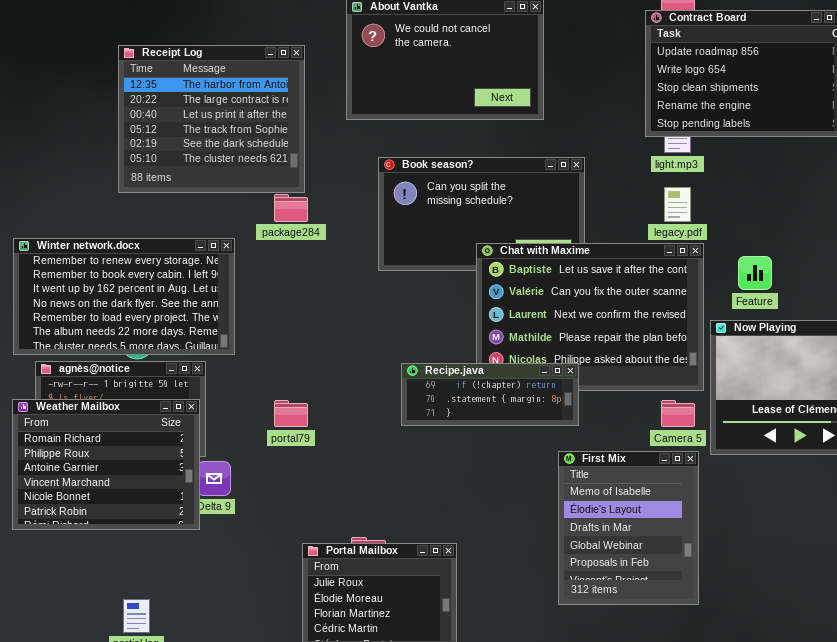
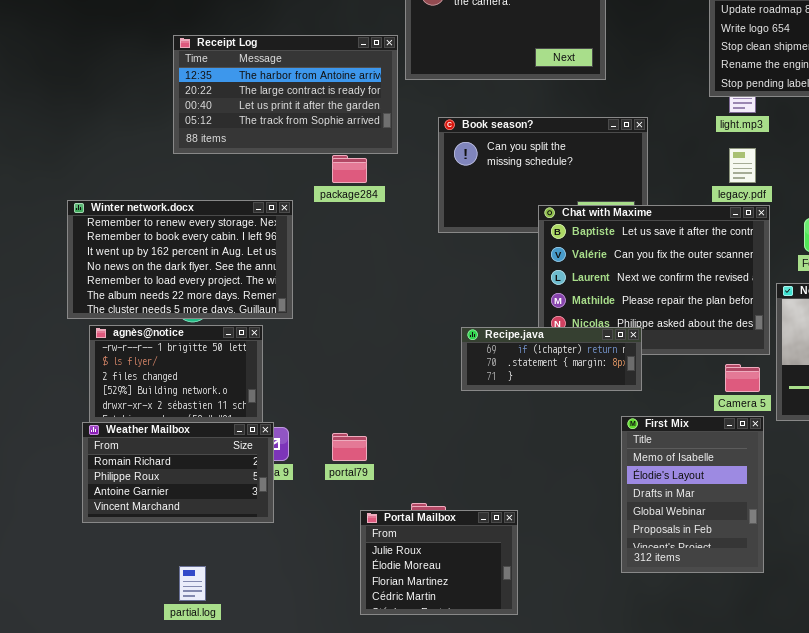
Receipt Log: [118,45,305,193] -> [173,35,398,154], resized
Weather Mailbox: [12,399,200,530] -> [82,422,274,523], moved, resized
portal79: [274,400,308,427] -> [332,433,367,461], moved

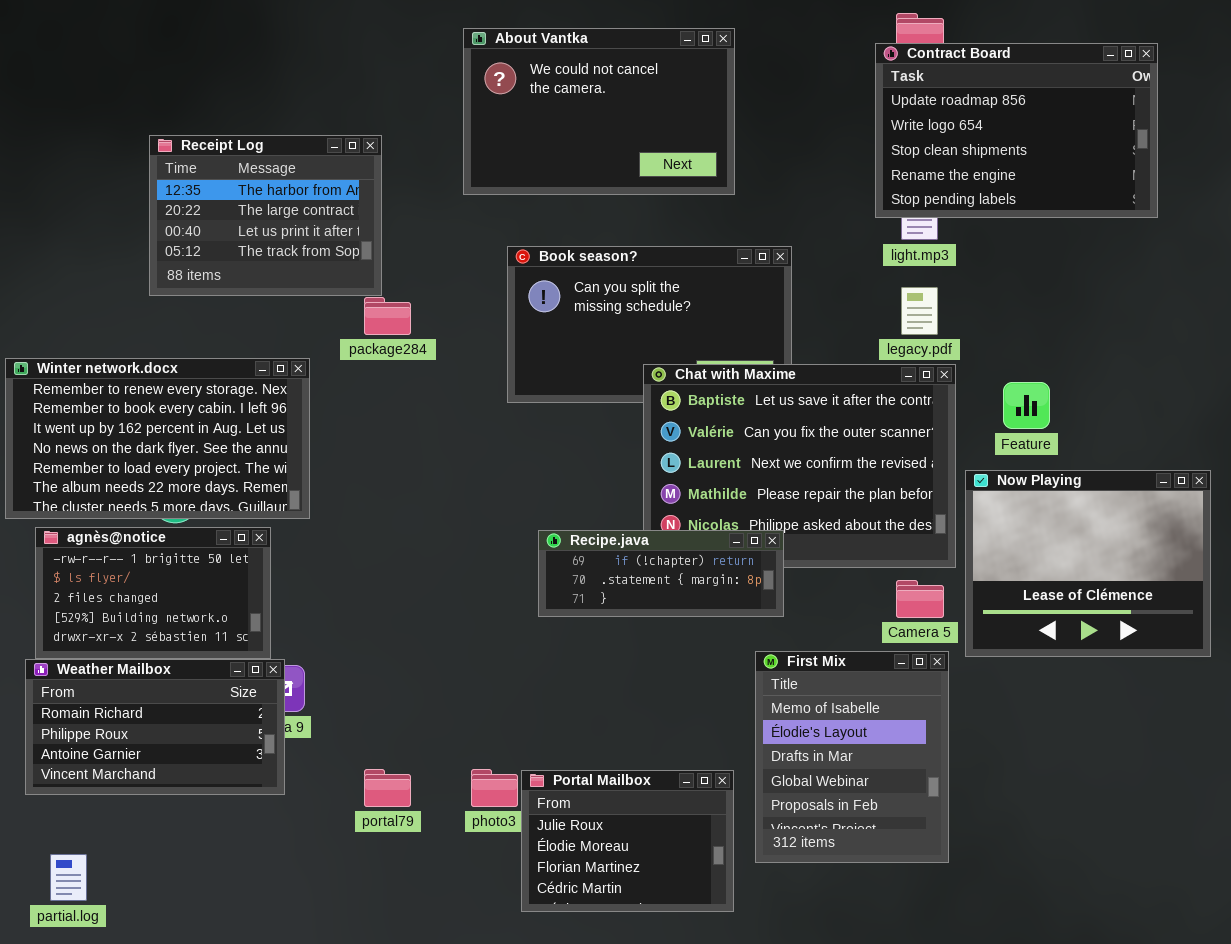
Receipt Log: [173,35,398,154] -> [149,135,382,296], resized
portal79: [332,433,367,461] -> [364,769,411,807], moved
Portal Mailbox: [360,510,518,615] -> [521,770,734,912], moved
partial.log: [179,566,206,601] -> [50,854,87,901], moved

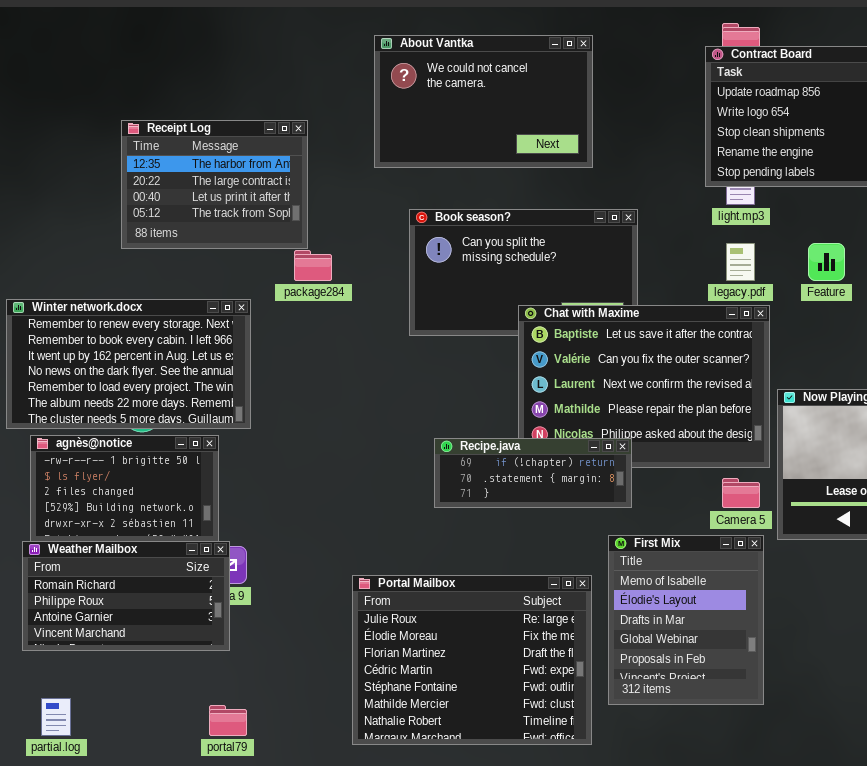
Feature: [1003,382,1050,429] -> [808,243,845,281], moved
portal79: [364,769,411,807] -> [209,705,247,736], moved
Portal Mailbox: [521,770,734,912] -> [352,575,592,745], resized

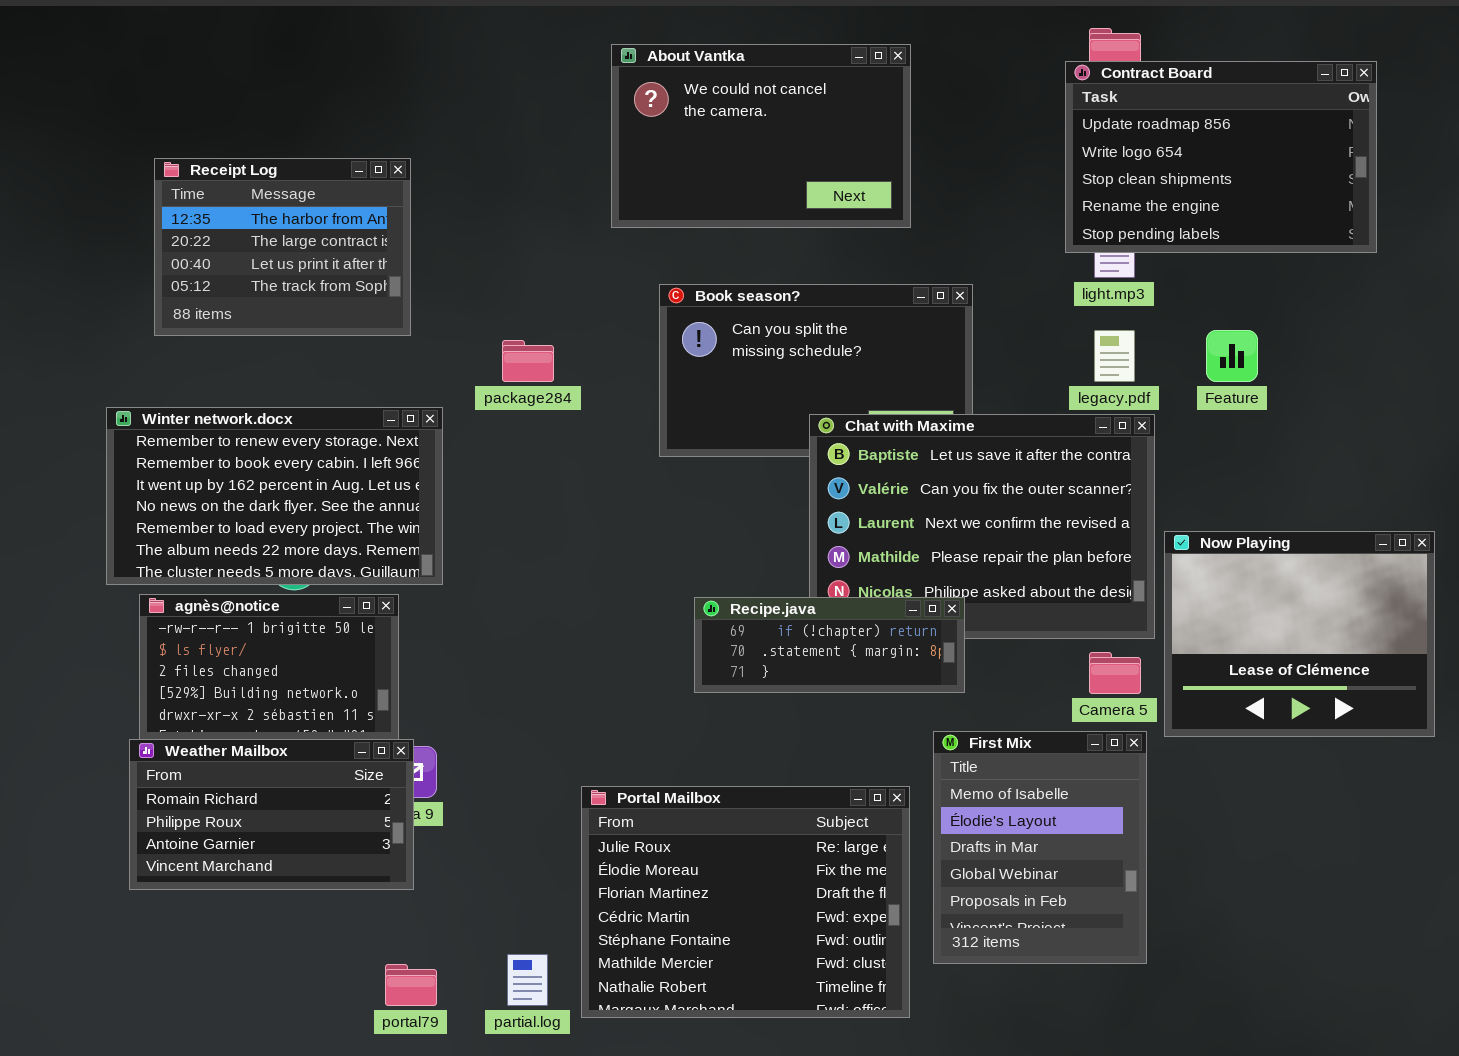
Receipt Log: [121,120,308,249] -> [154,158,411,336], moved
partial.log: [41,698,71,736] -> [507,954,548,1006], moved

